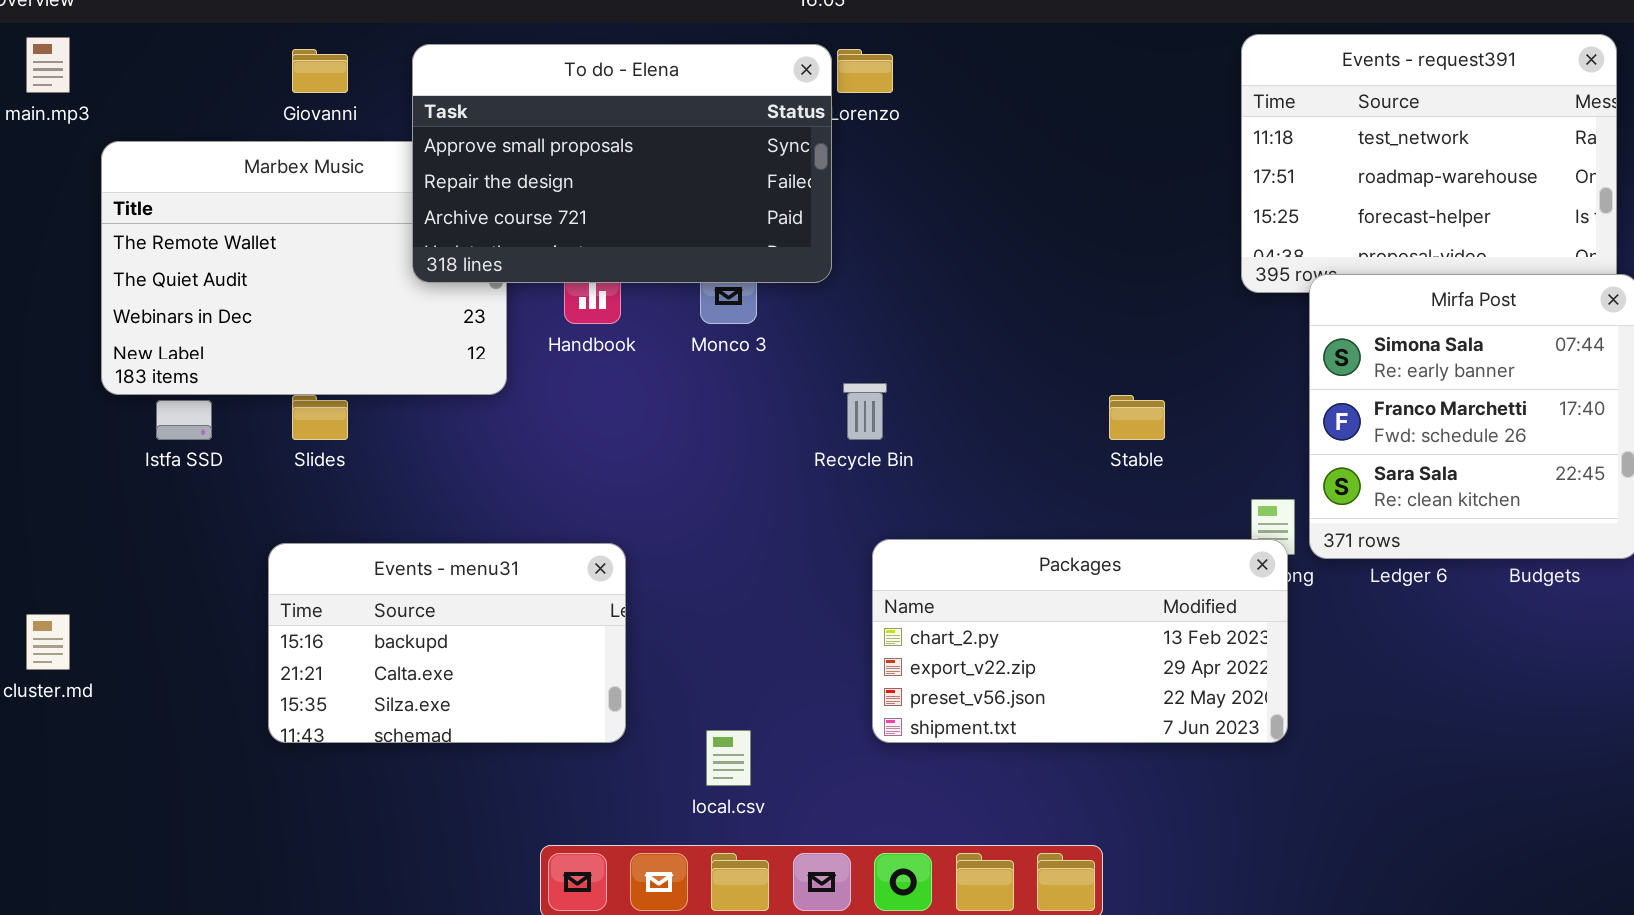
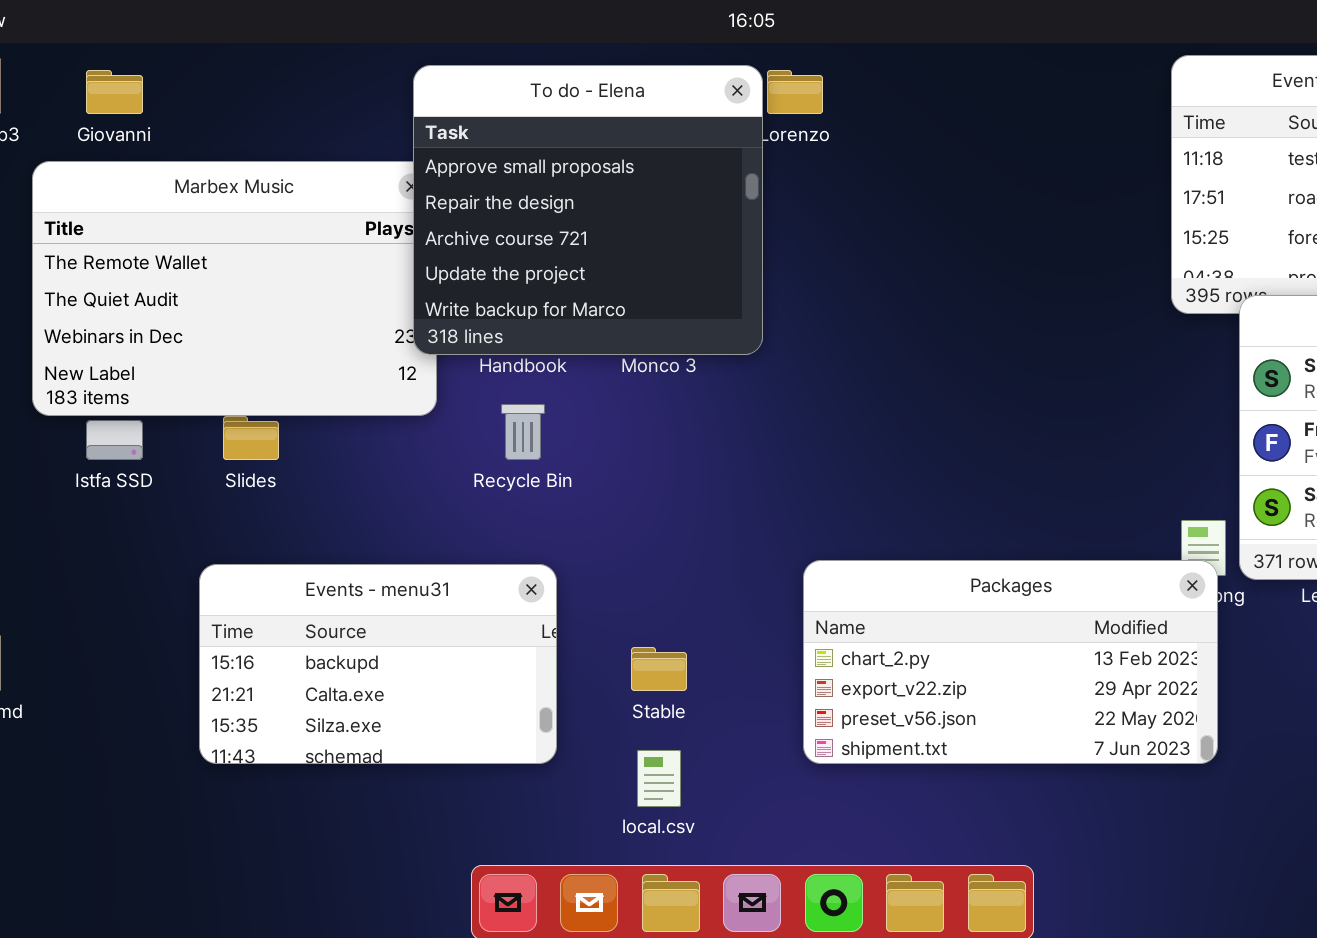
To do - Elena: [412,44,832,283] -> [413,65,763,355], resized
Giovanni: [292,49,348,93] -> [86,70,143,114], moved
Recycle Bin: [843,383,887,440] -> [501,404,545,460], moved
Stable: [1109,395,1165,440] -> [631,647,687,691], moved

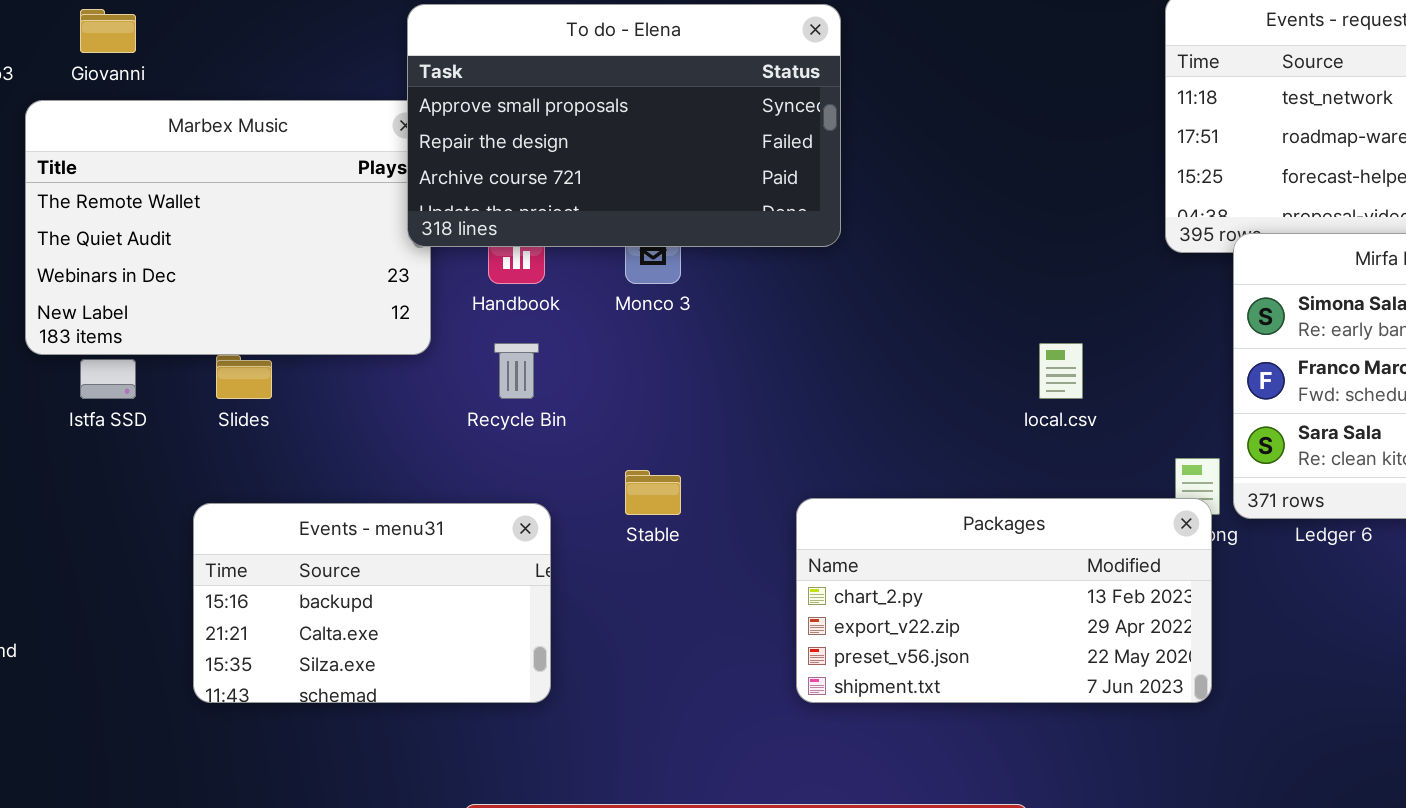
To do - Elena: [413,65,763,355] -> [407,4,841,247], resized
Stable: [631,647,687,691] -> [625,470,681,515], moved
local.csv: [637,750,681,807] -> [1039,343,1083,399], moved

